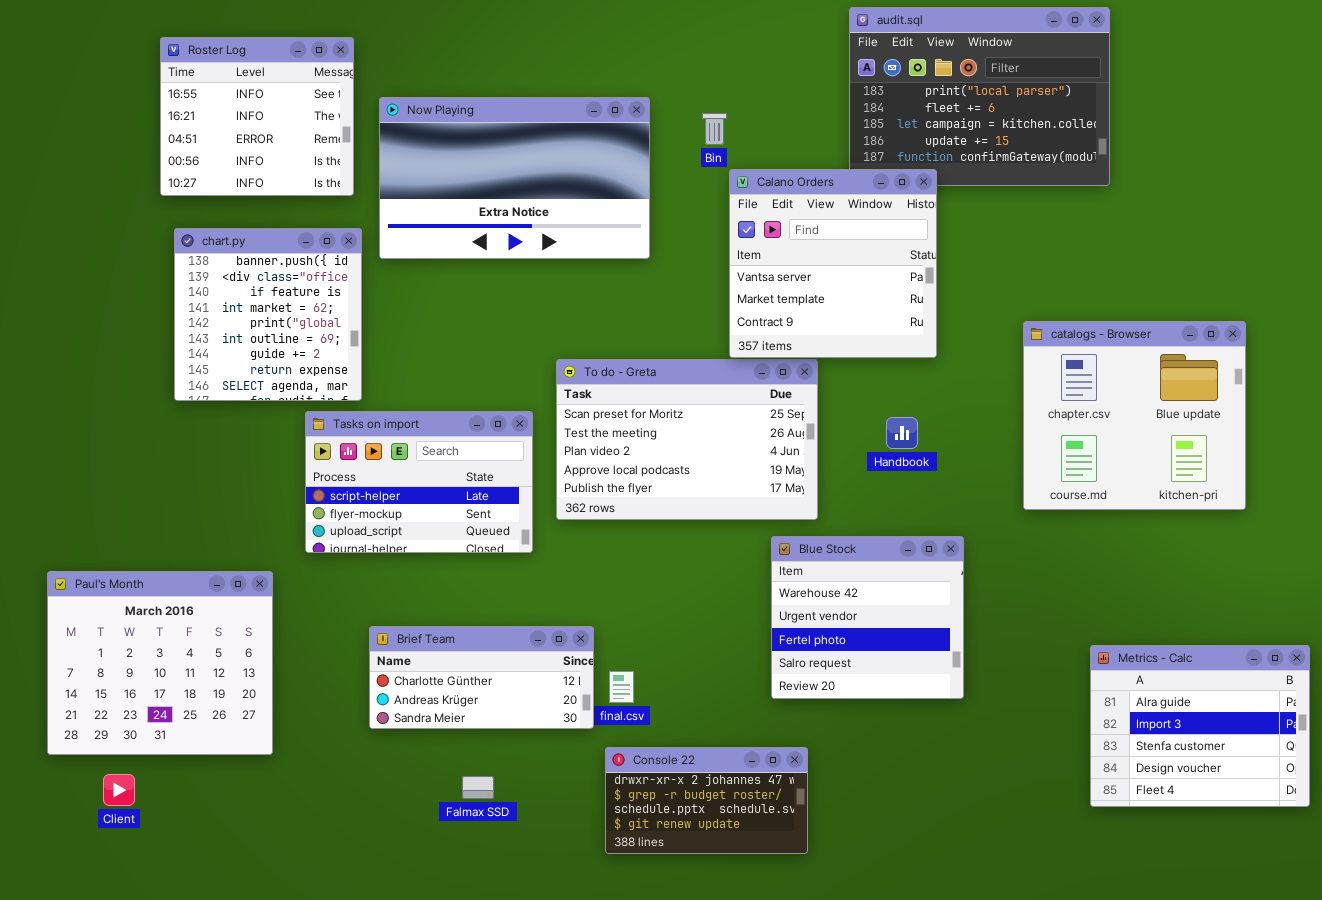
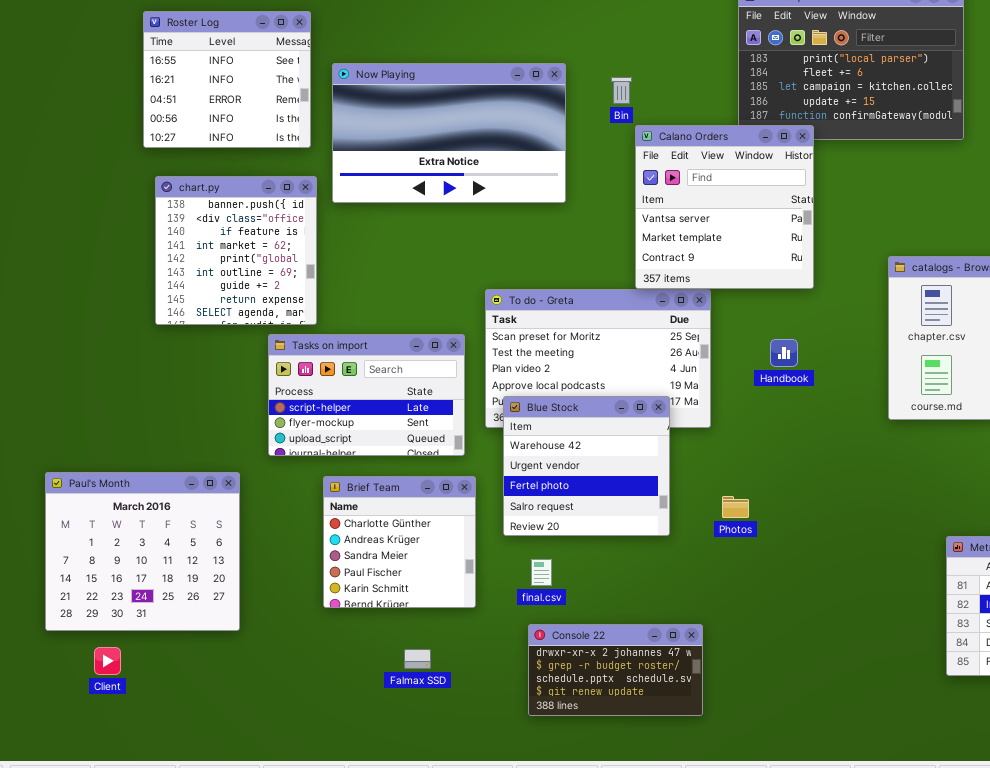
Blue Stock: [771,536,964,699] -> [503,396,670,536], moved
Brief Team: [369,626,594,729] -> [323,476,476,608], resized

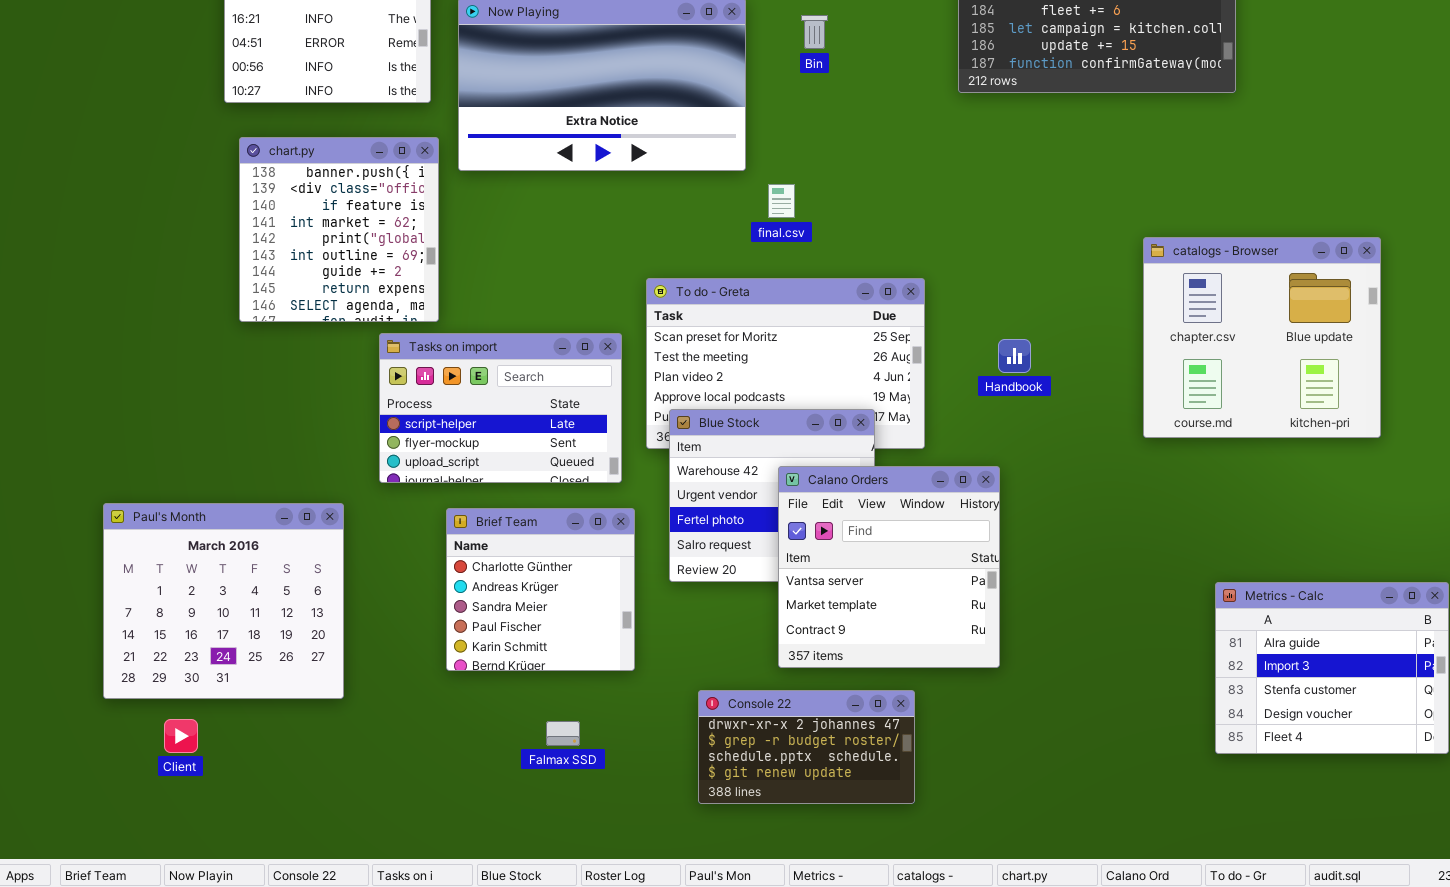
Calano Orders: [635,125,814,289] -> [778,466,1000,668], moved
final.csv: [531,559,552,586] -> [768,184,795,218], moved

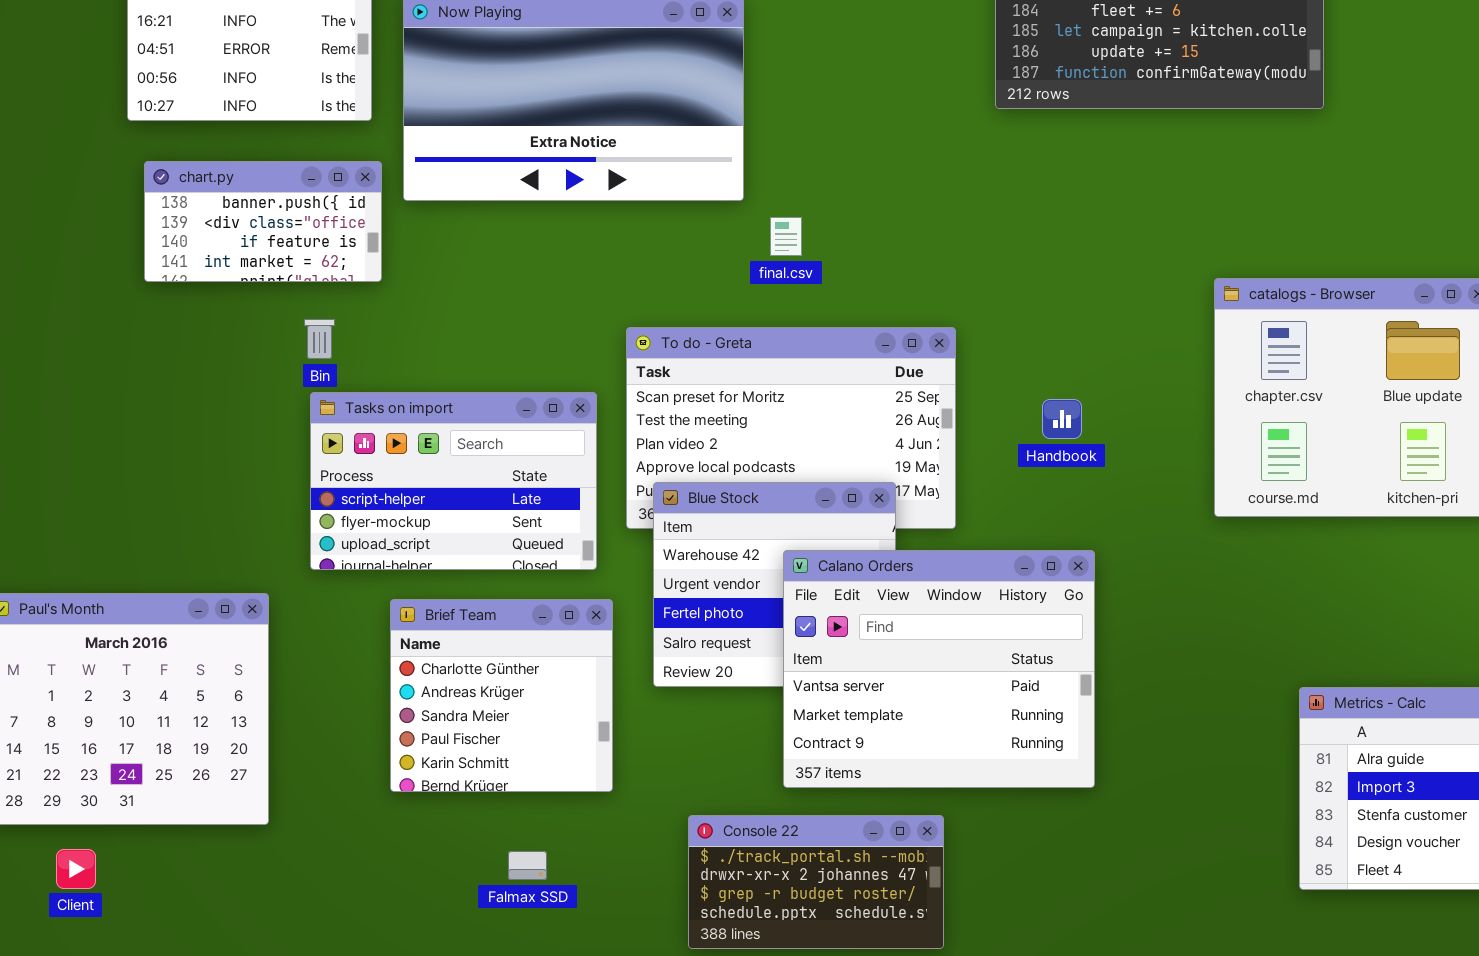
Bin: [801,15,828,49] -> [304,319,335,359], moved
chart.py: [239,137,439,322] -> [144,161,382,282], resized
Calano Orders: [778,466,1000,668] -> [783,550,1095,788], resized
Console 22: [698,690,915,804] -> [688,815,944,949], scrolled up 1 row

